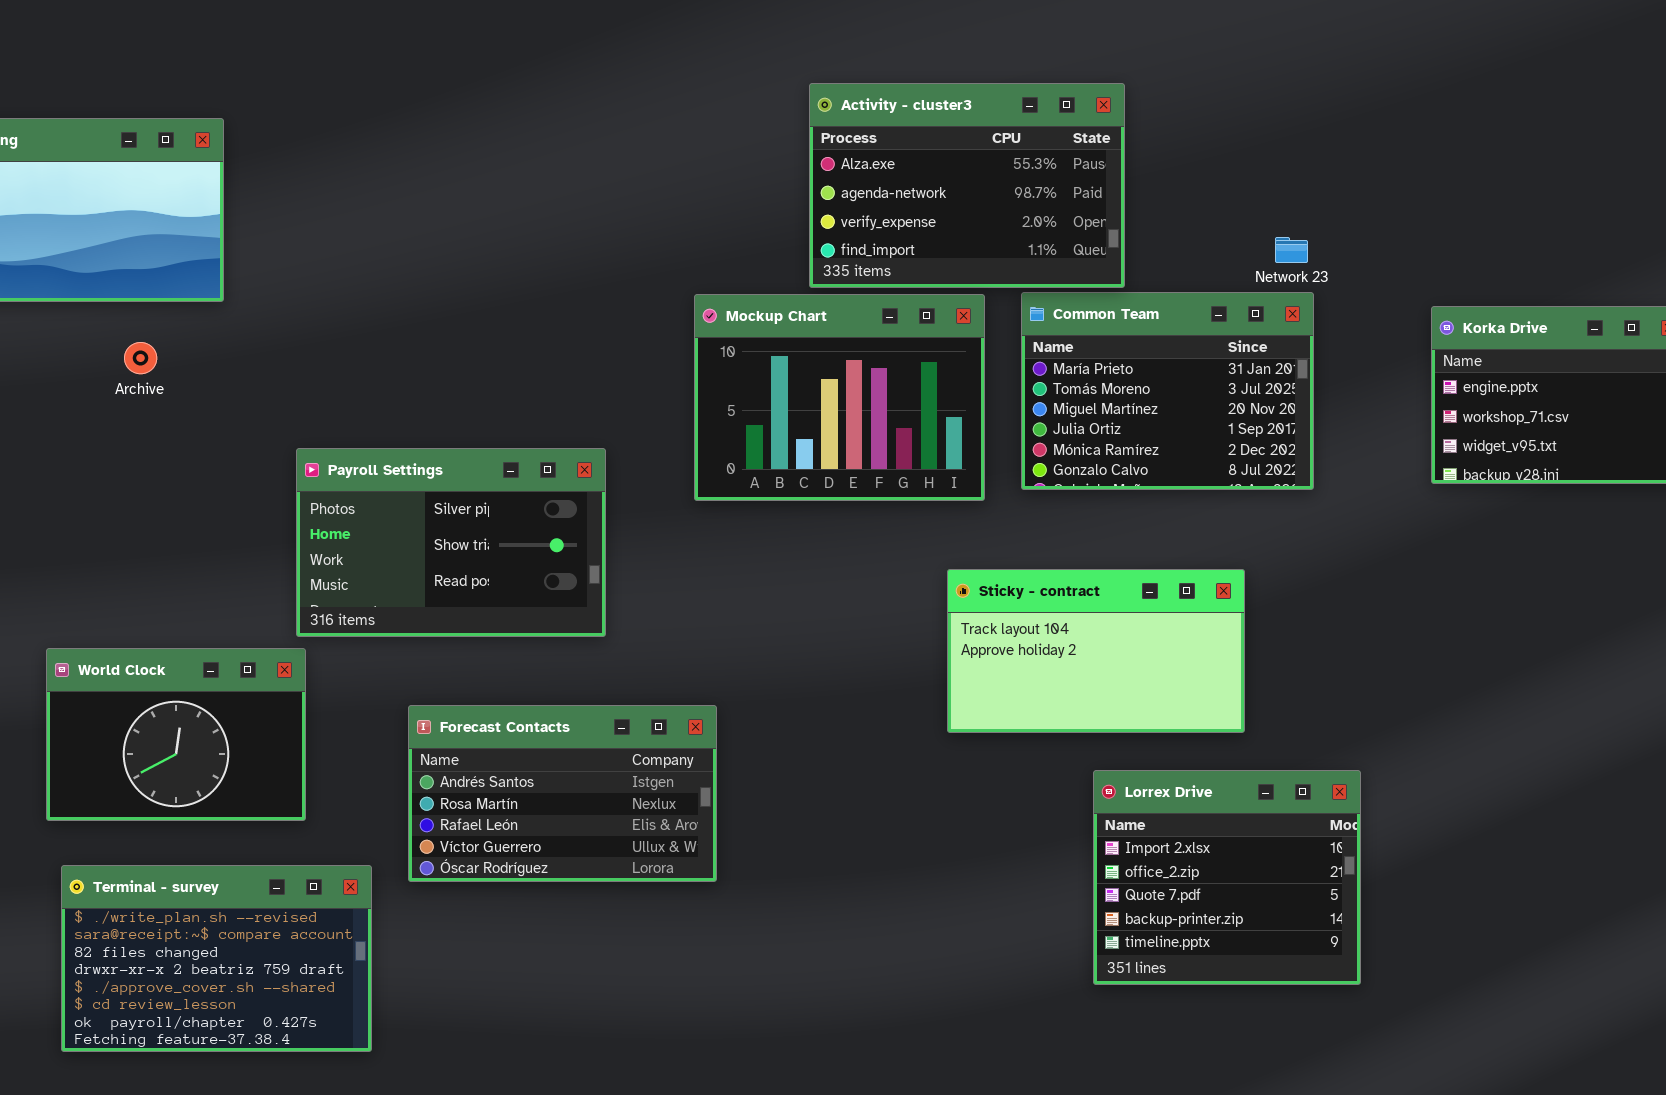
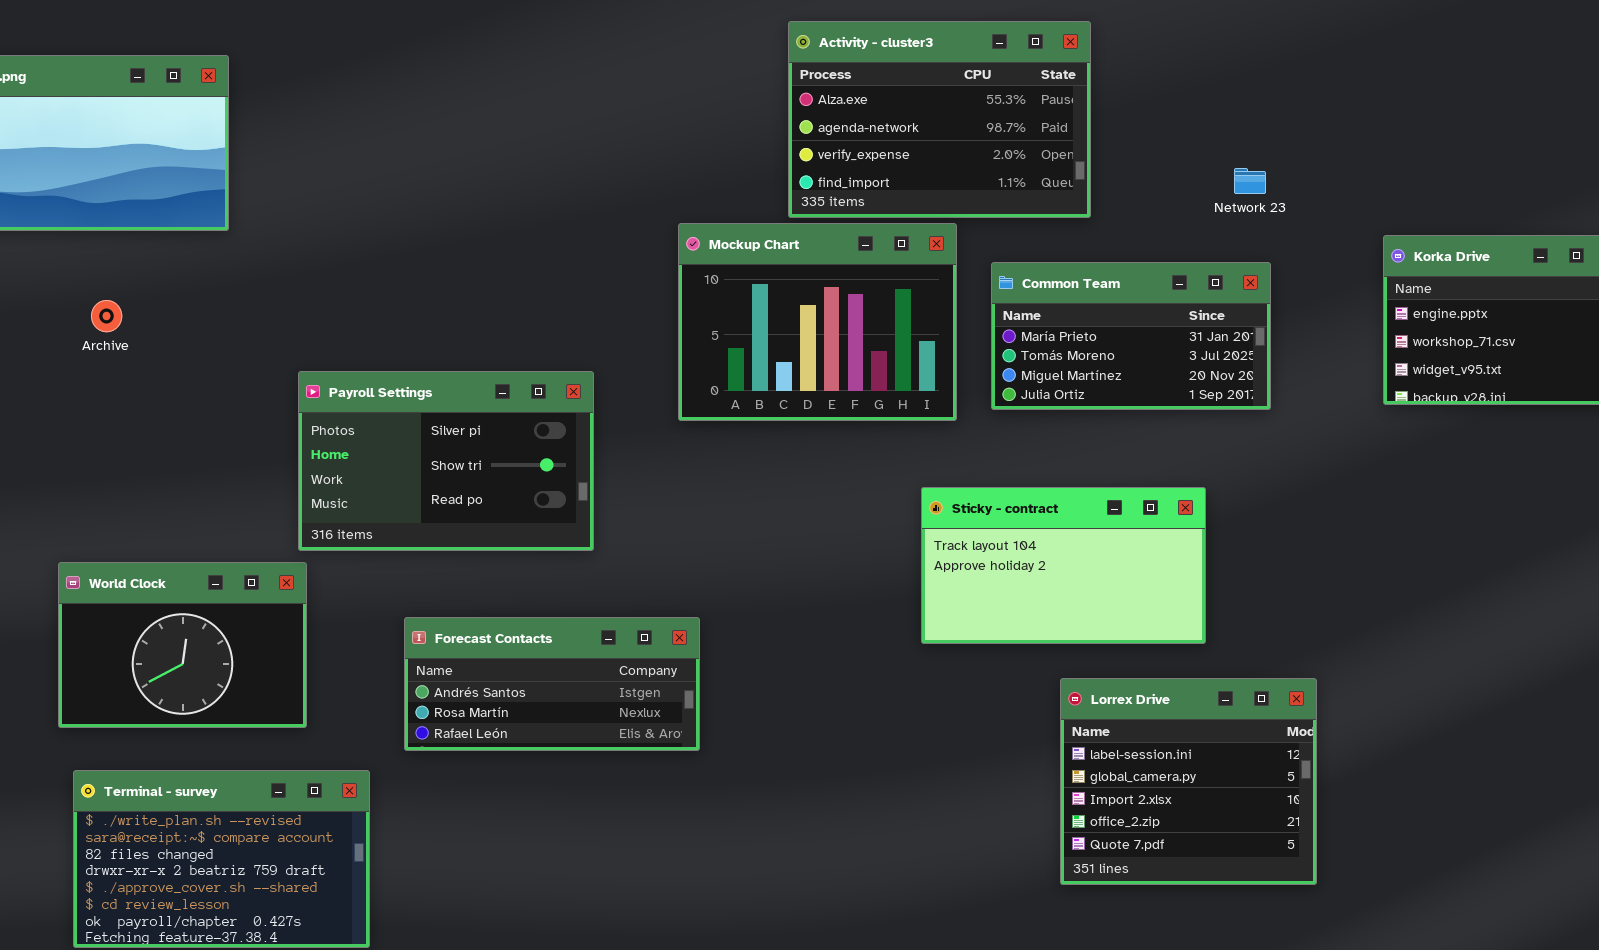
Common Team: [1021,292,1314,490] -> [991,262,1271,410], resized
Archive: [124,342,157,374] -> [91,300,122,332], moved
Forecast Contacts: [408,705,717,882] -> [404,617,700,751], resized
Lorrex Drive: [1093,770,1361,985] -> [1060,678,1317,885], scrolled up 2 rows

